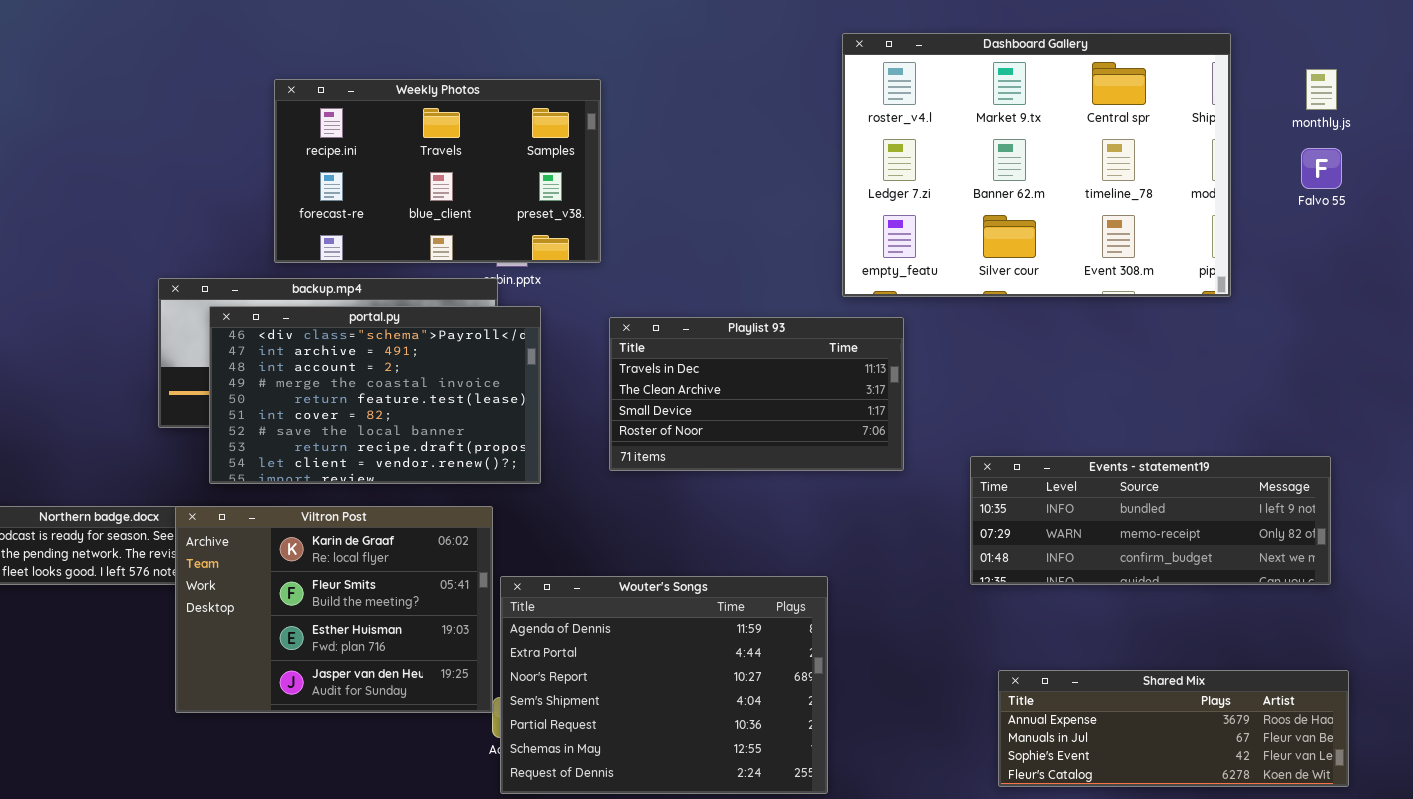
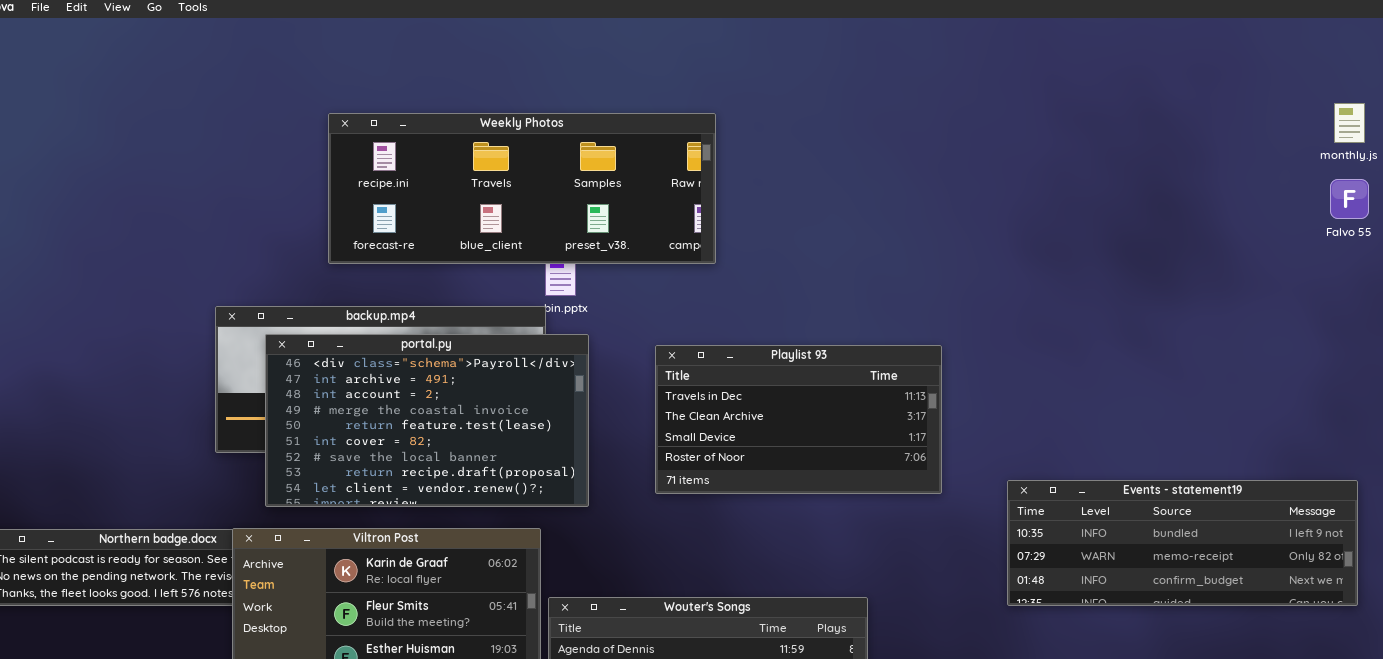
Dashboard Gallery: [842,33,1231,297] -> none, closed
Weekly Photos: [274,79,601,263] -> [328,113,716,264], resized

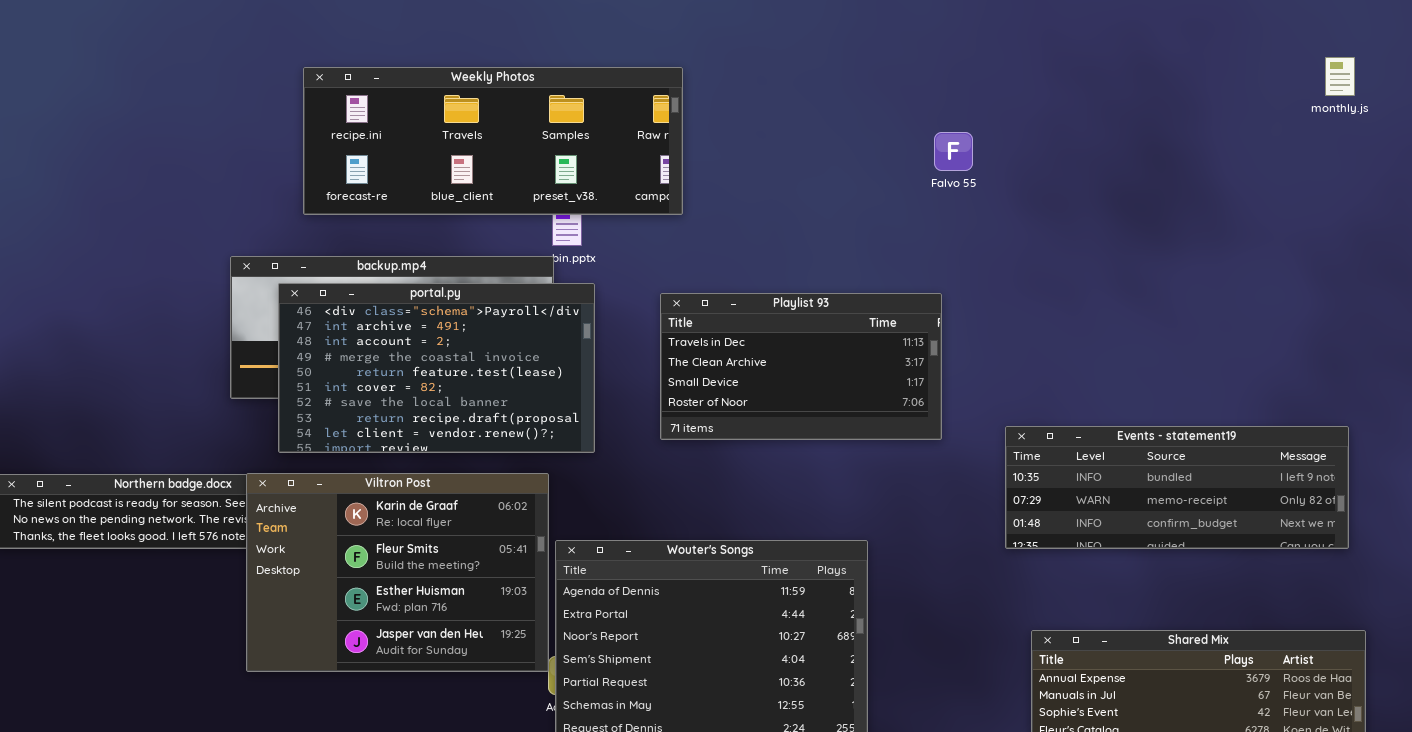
Weekly Photos: [328,113,716,264] -> [303,67,683,215], moved
Falvo 55: [1330,179,1369,219] -> [934,132,973,171], moved

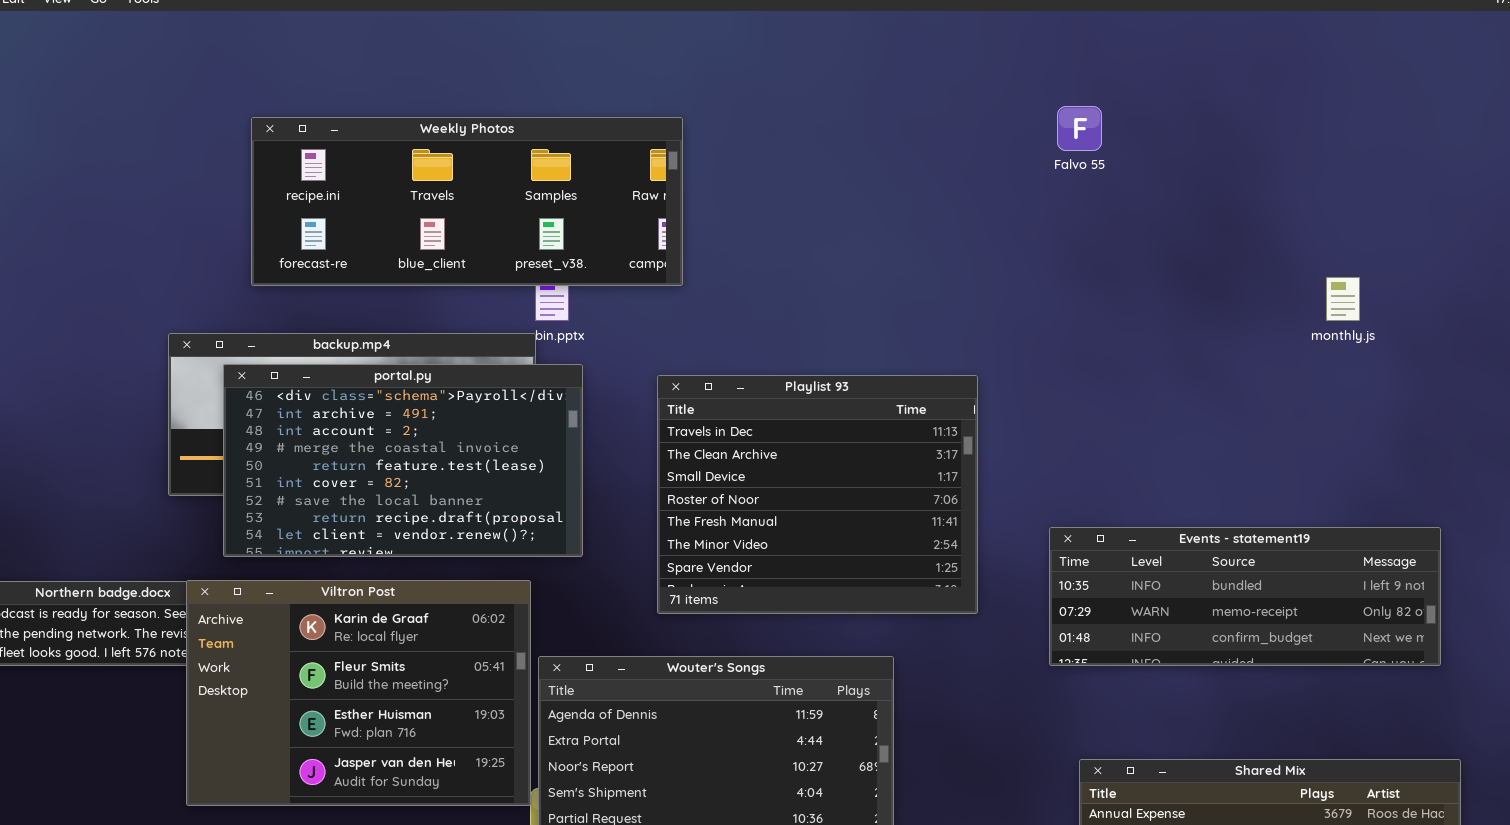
monthly.js: [1325,57,1355,96] -> [1326,277,1360,321], moved
Falvo 55: [934,132,973,171] -> [1057,106,1102,151], moved
Playlist 93: [660,293,942,440] -> [657,375,978,614], resized

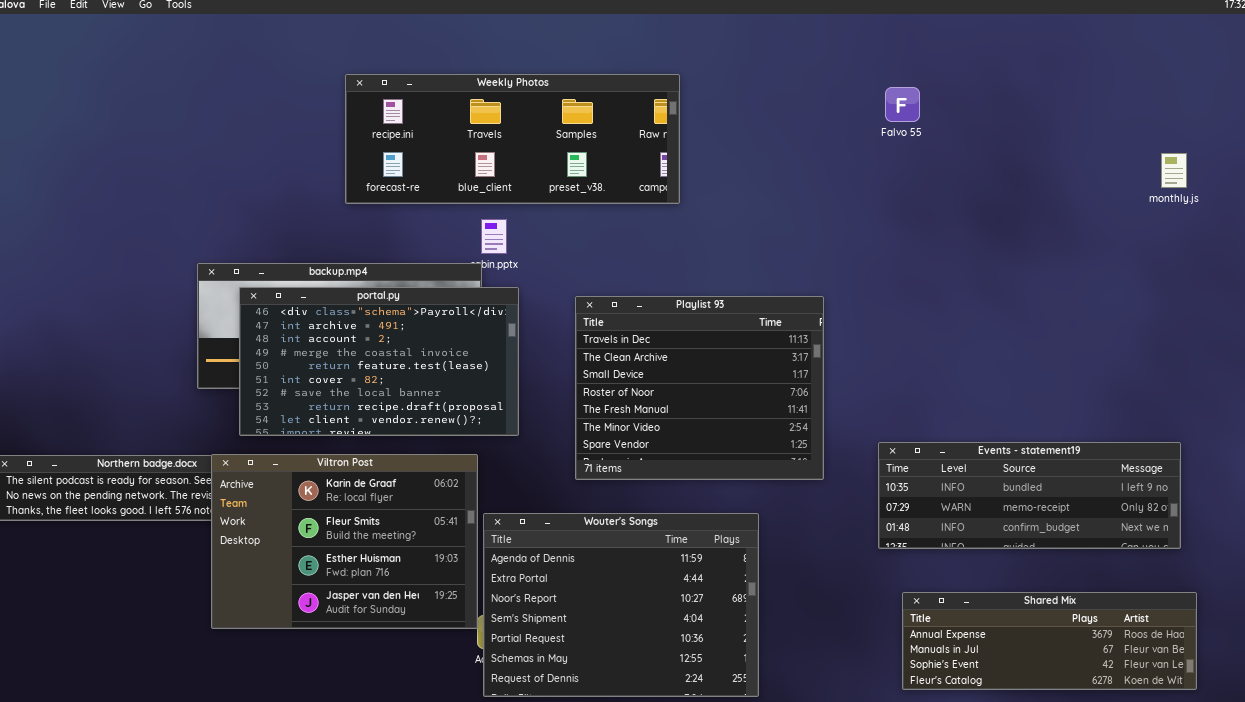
Weekly Photos: [251,117,683,286] -> [345,74,680,204], moved
monthly.js: [1326,277,1360,321] -> [1161,153,1187,188], moved
Events - statement19: [1049,527,1441,666] -> [878,442,1181,549], moved

